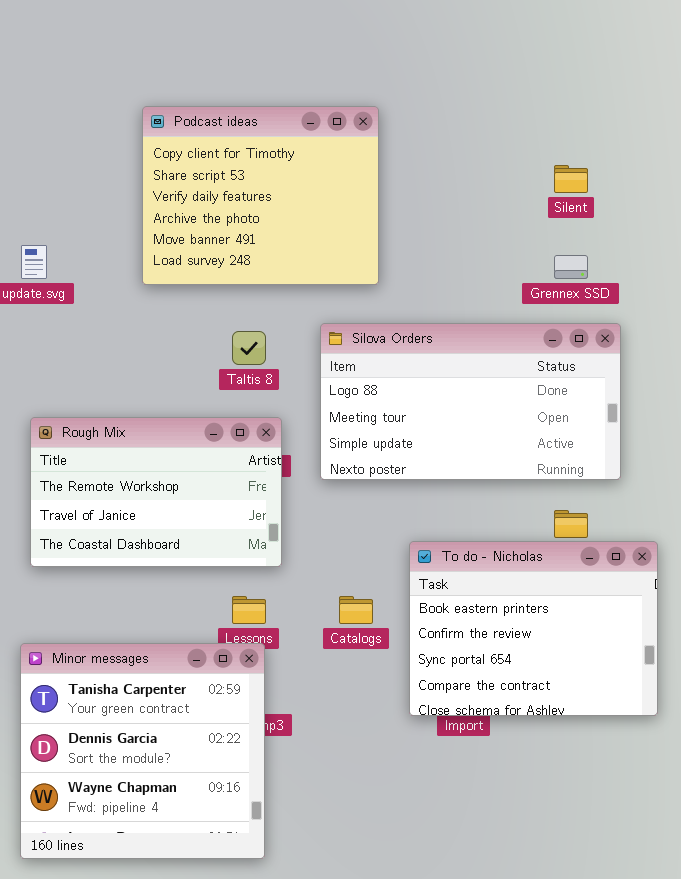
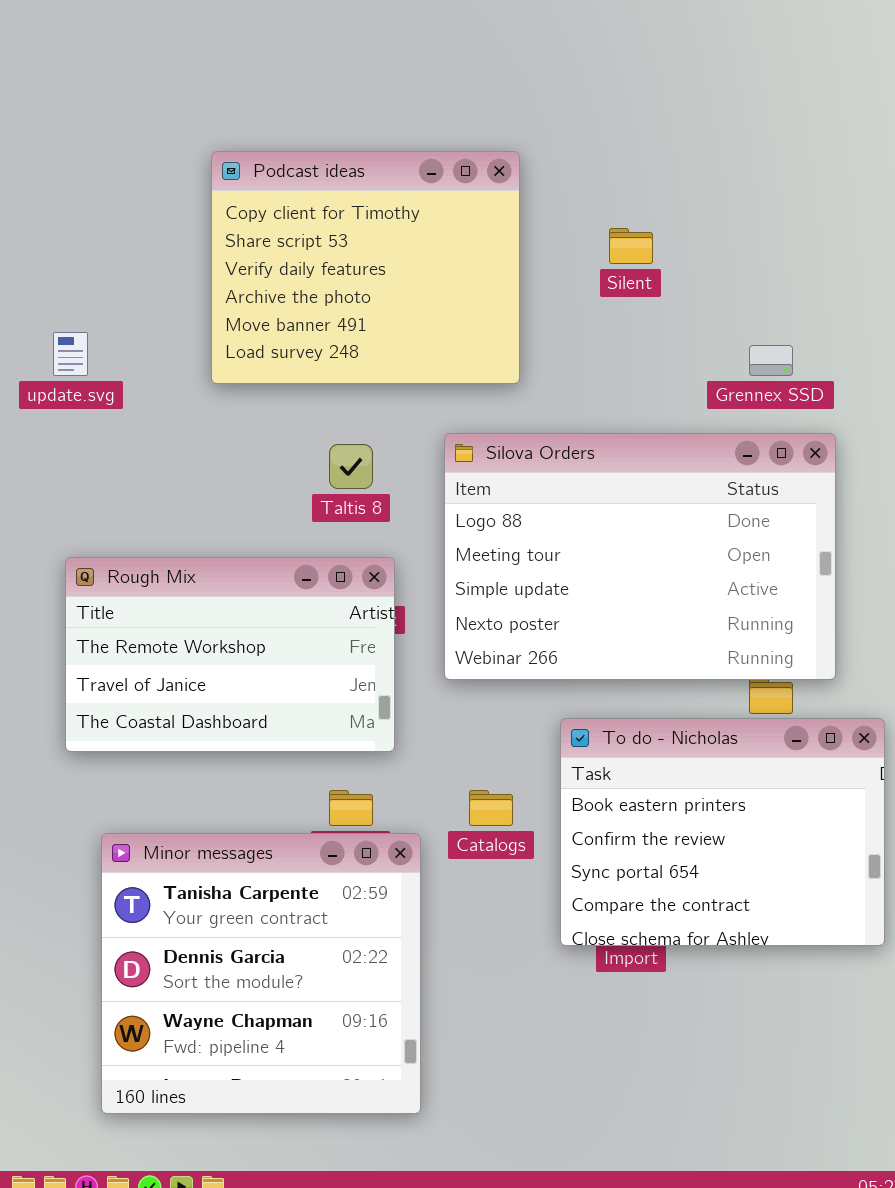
Silent: [554,165,588,193] -> [609,228,653,264], moved
Silova Orders: [320,323,621,480] -> [444,433,836,680], resized
Minor messages: [20,643,265,859] -> [101,833,421,1114], moved

